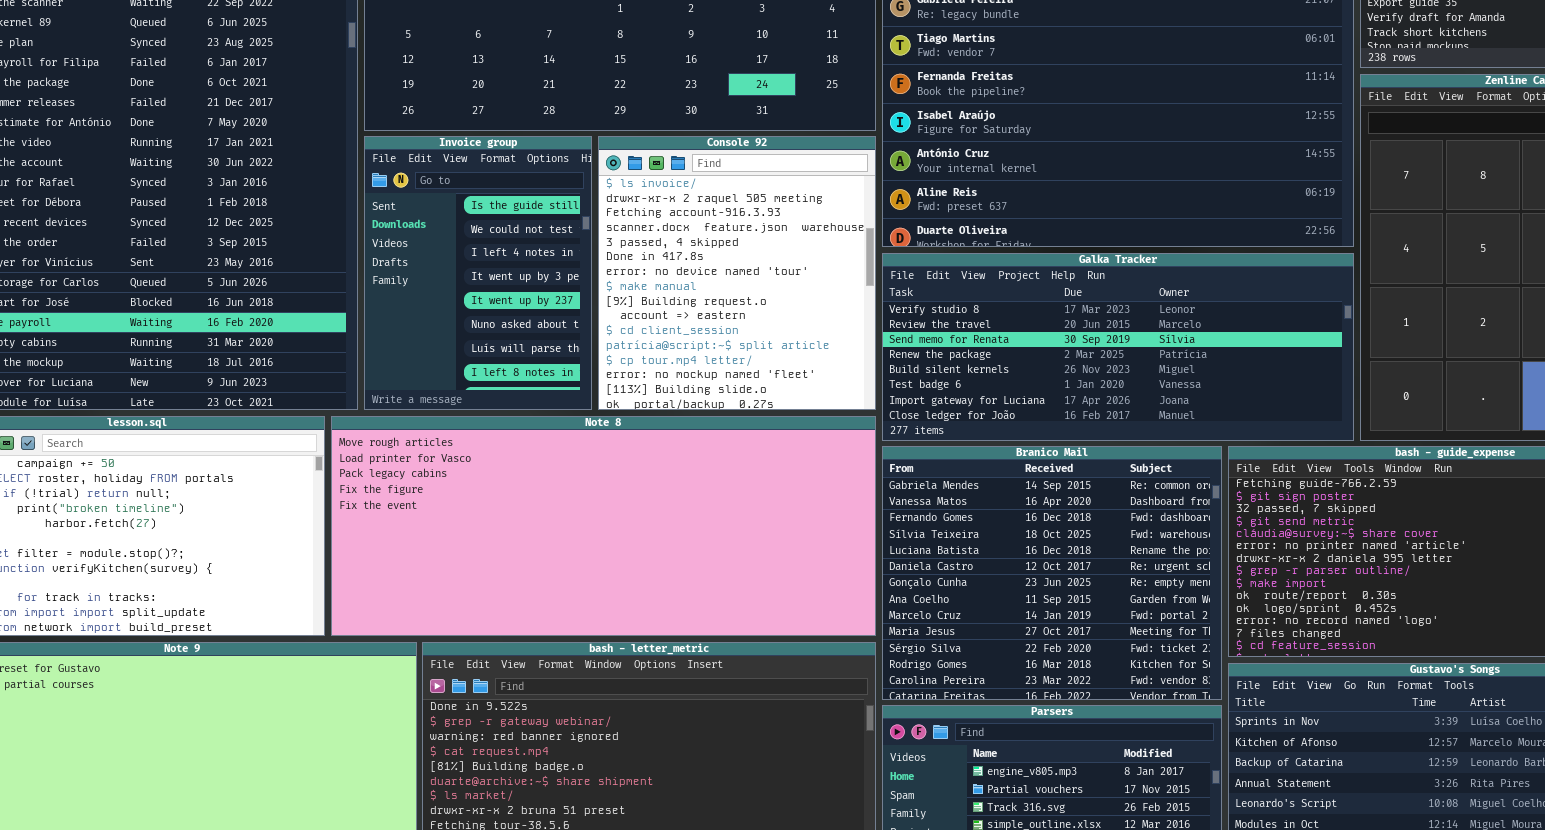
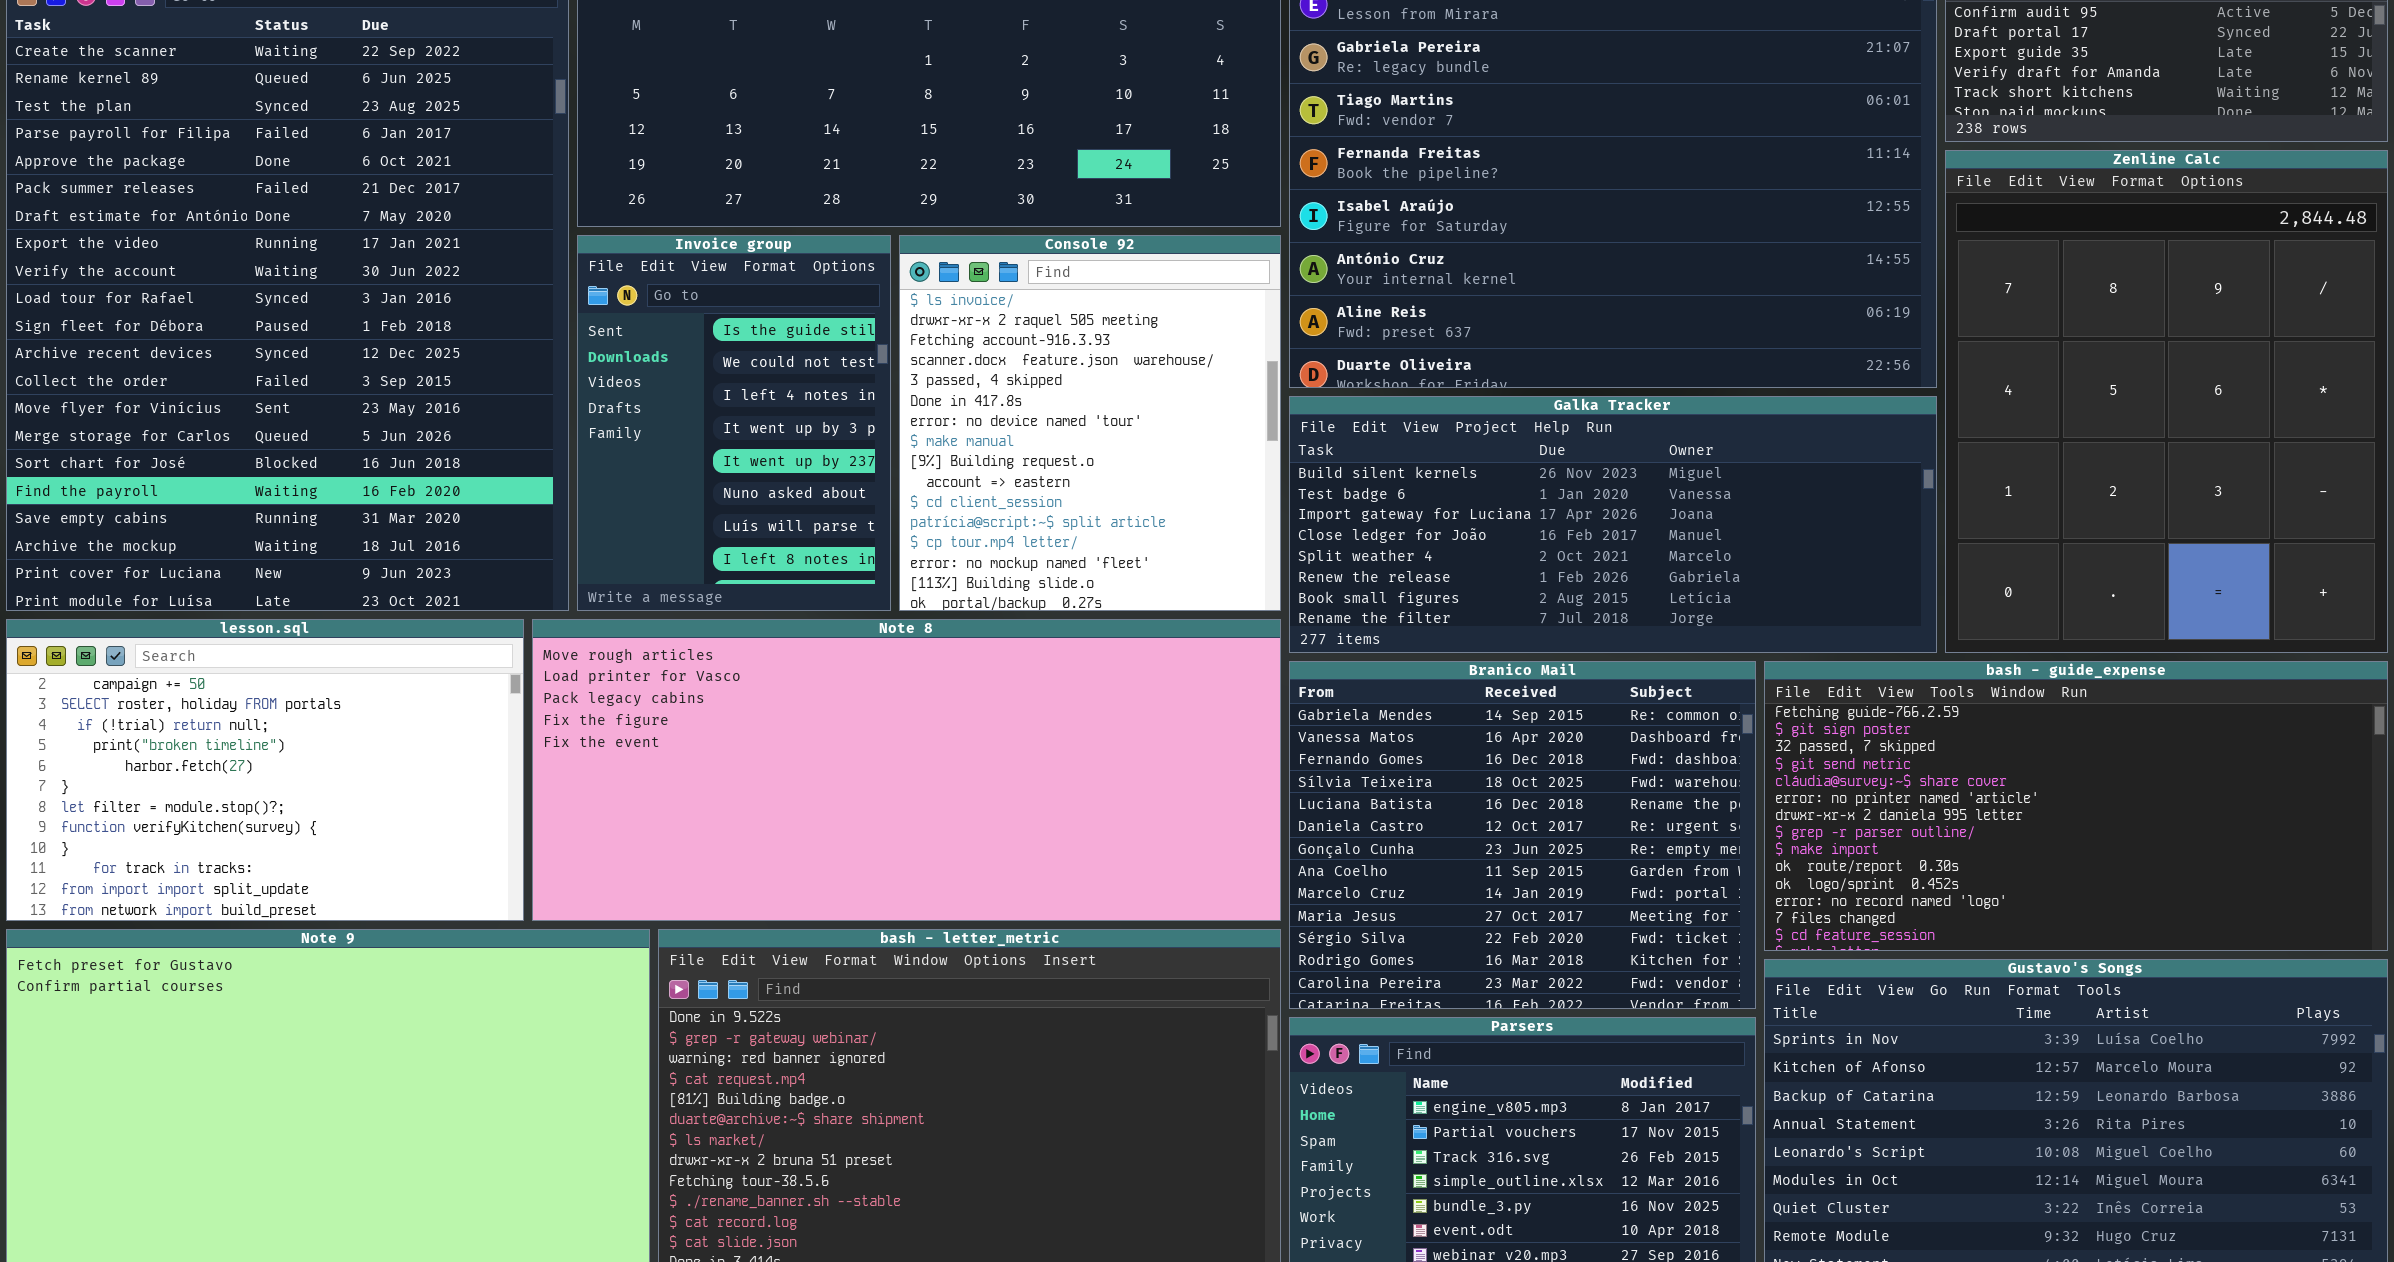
Galka Tracker: [882,253,1354,441] -> [1289,396,1937,653], scrolled down 4 rows

